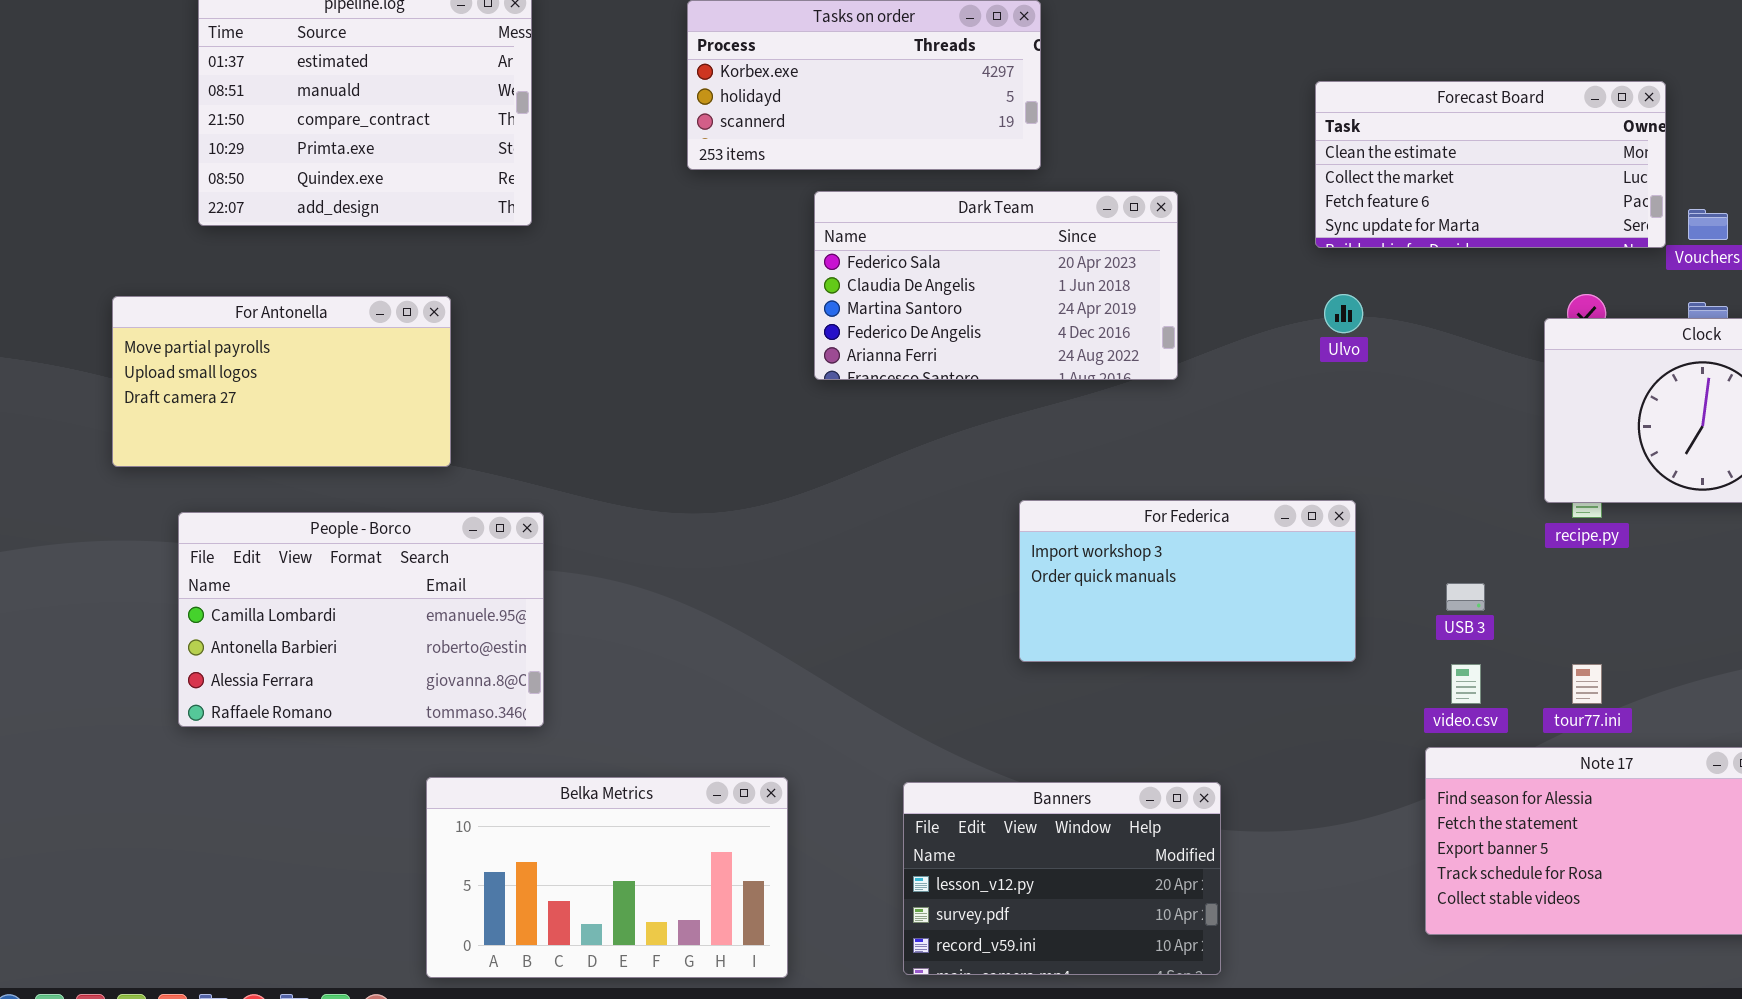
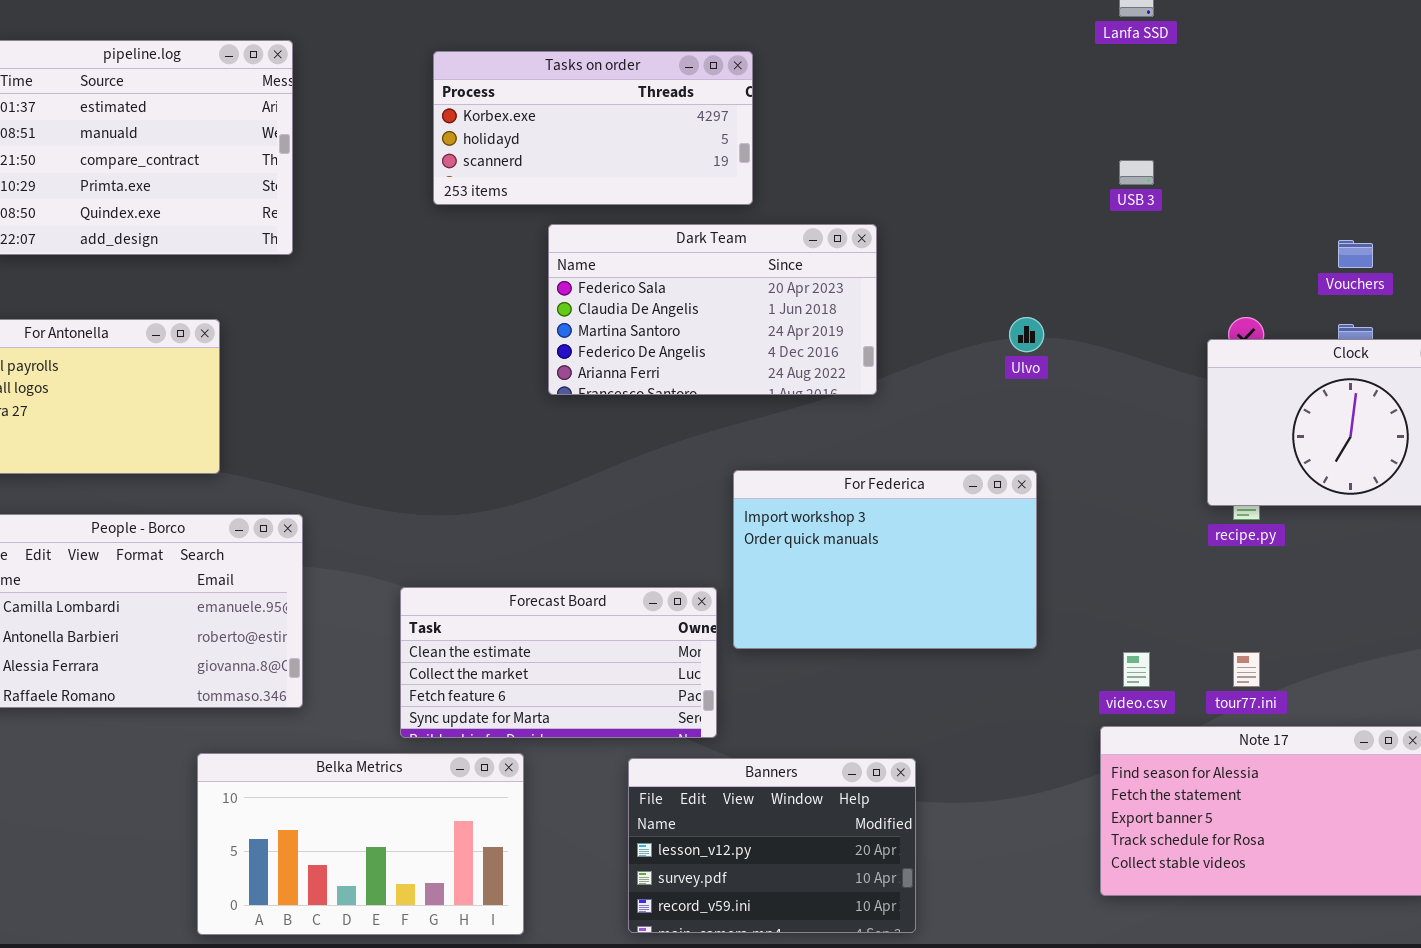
Forecast Board: [1315,81,1666,248] -> [400,587,717,738], moved
For Federica: [1019,500,1356,662] -> [733,470,1037,649], resized
USB 3: [1446,583,1485,611] -> [1119,160,1154,185], moved

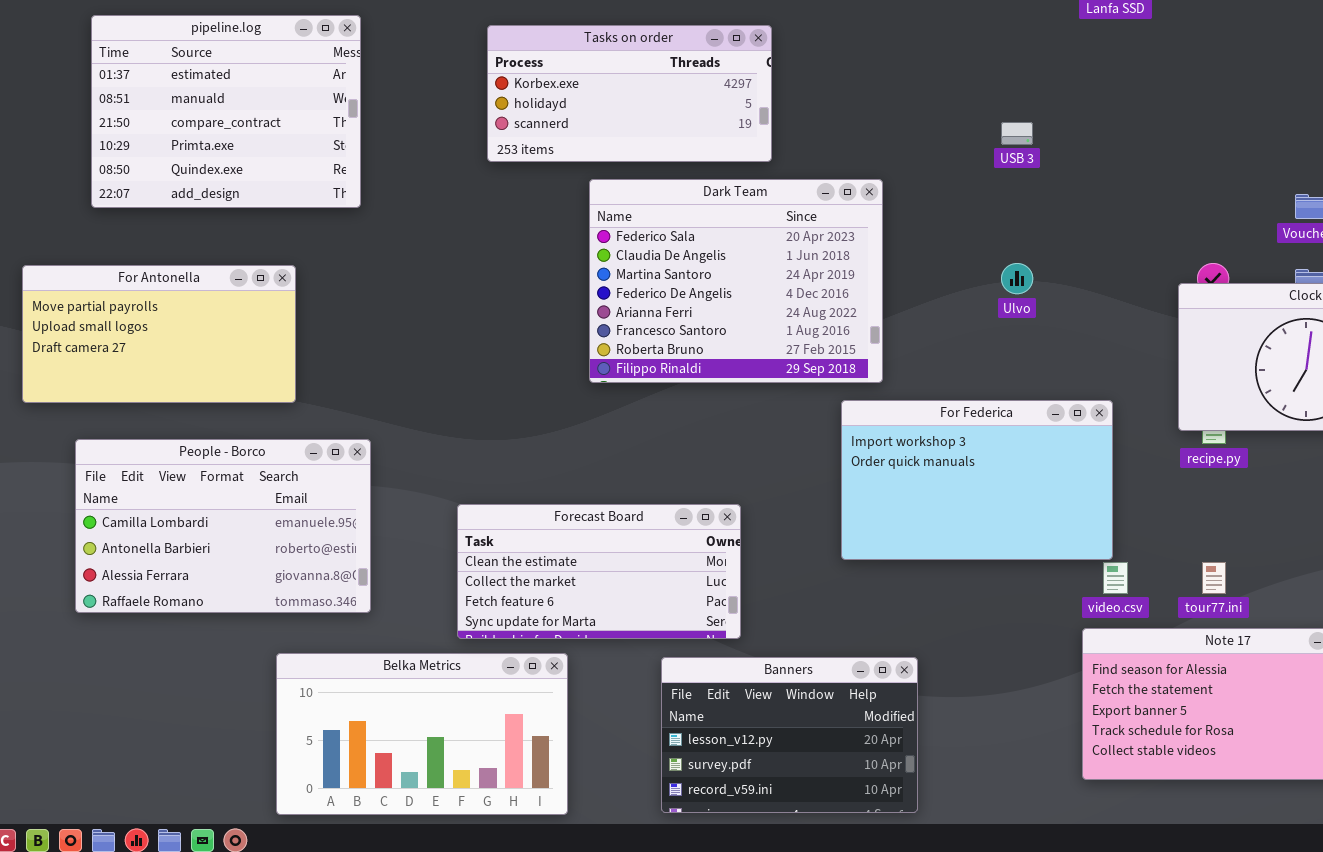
USB 3: [1119,160,1154,185] -> [1001,122,1033,145], moved
Dark Team: [548,224,877,395] -> [589,179,883,383], resized
For Federica: [733,470,1037,649] -> [841,400,1113,560], moved

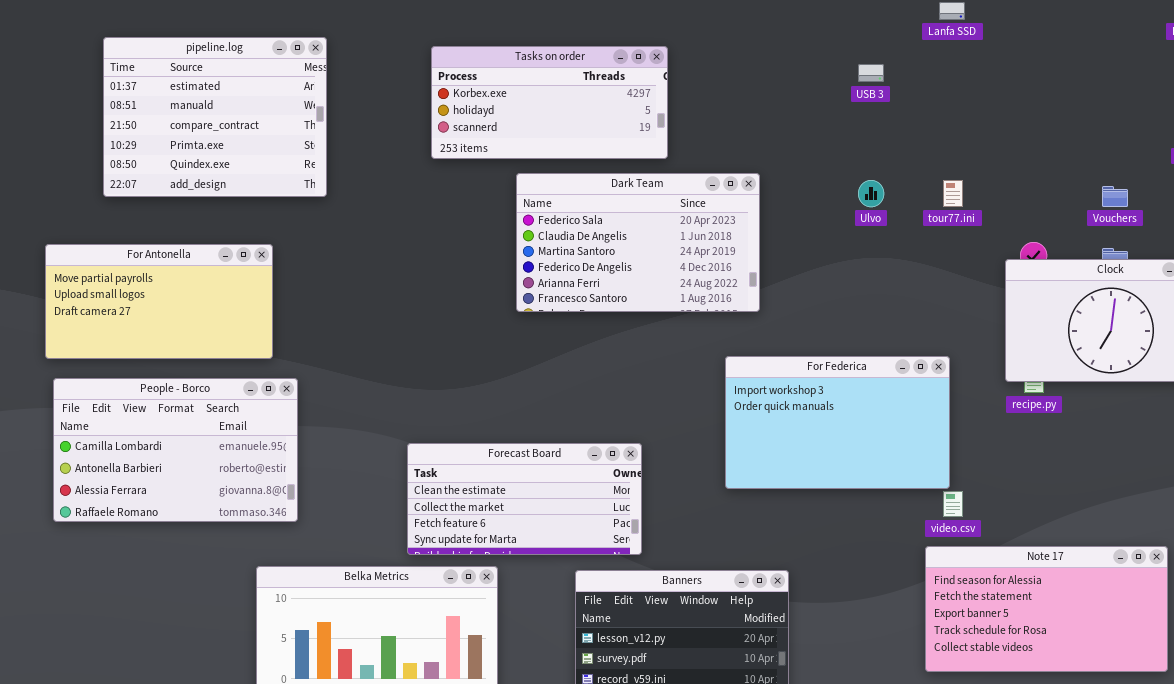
USB 3: [1001,122,1033,145] -> [858,64,884,82], moved
Dark Team: [589,179,883,383] -> [516,173,760,312], resized
Ulvo: [1001,263,1033,294] -> [858,180,884,207], moved
People - Borco: [75,439,371,613] -> [53,378,298,522], moved
tour77.ini: [1202,562,1226,594] -> [943,180,963,207], moved

